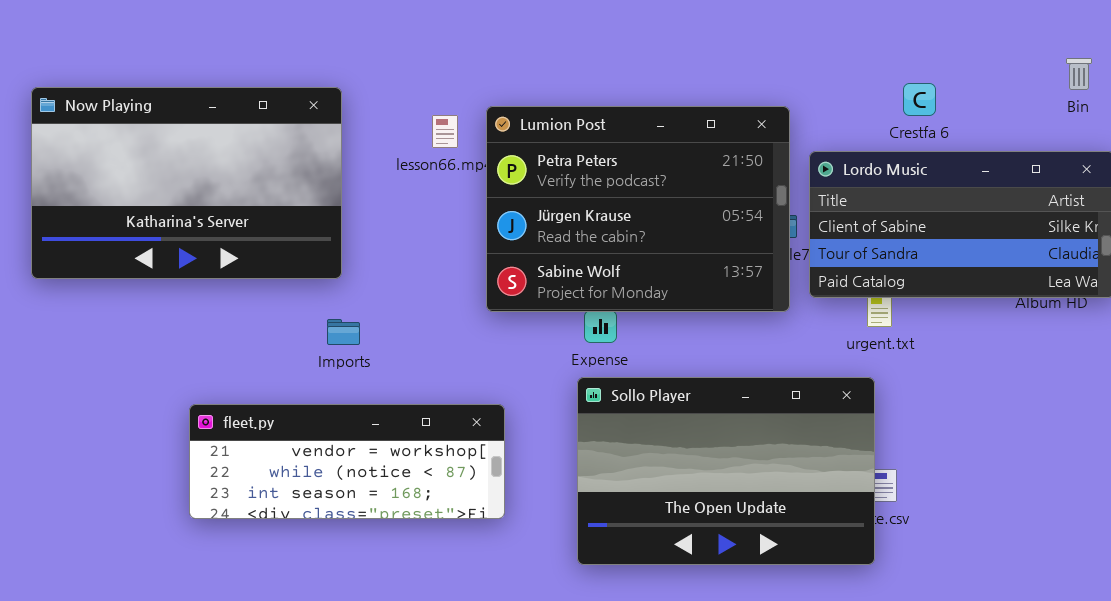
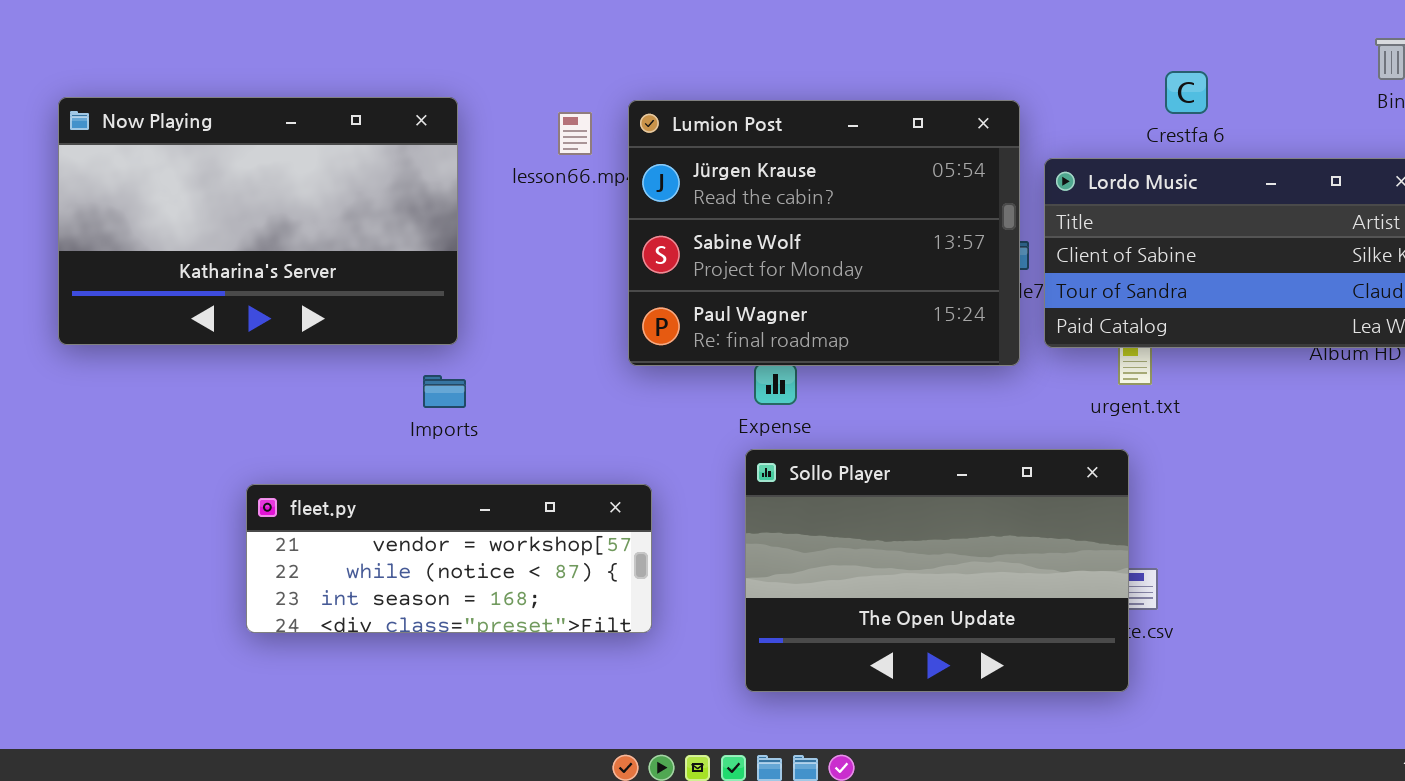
Now Playing: [31,87,342,279] -> [58,97,458,345], moved
Lumion Post: [486,106,790,312] -> [628,100,1020,366], scrolled down 1 row

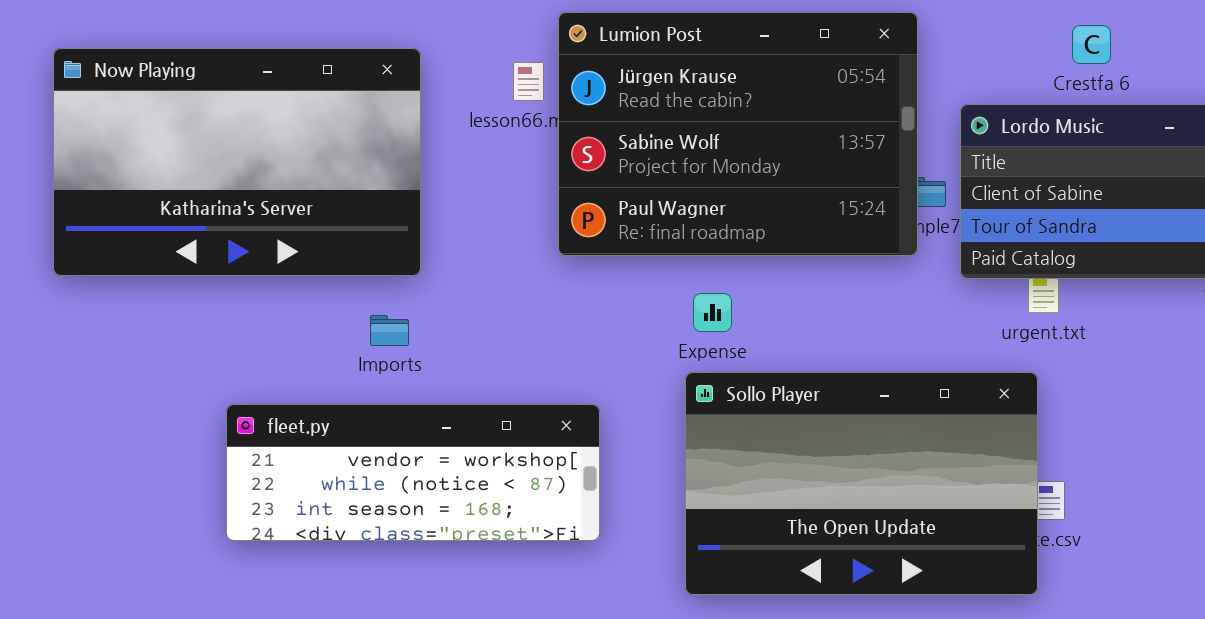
Lumion Post: [628,100,1020,366] -> [558,12,918,256], moved
Imports: [423,375,466,408] -> [370,315,409,346], moved

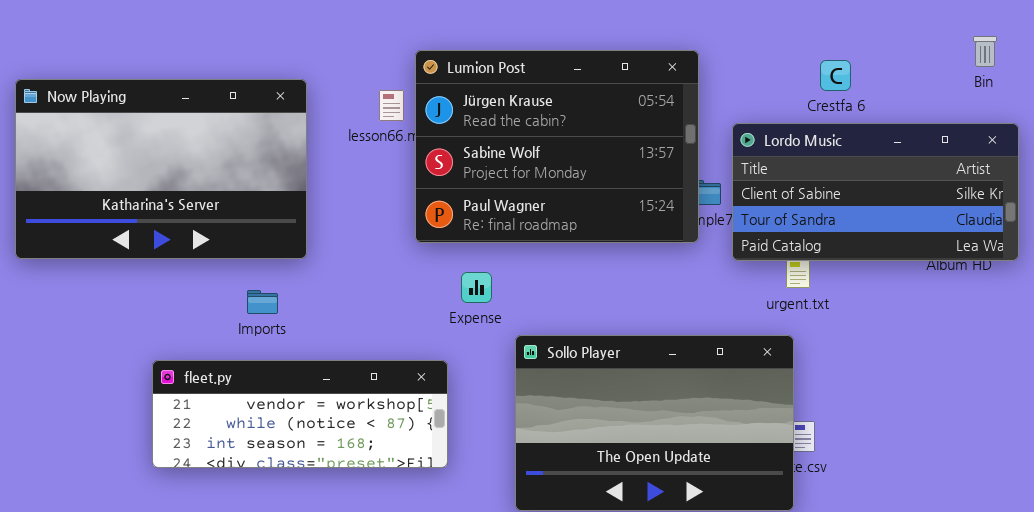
Expense: [693,293,732,332] -> [461,272,492,303], moved
Imports: [370,315,409,346] -> [247,290,278,314], moved

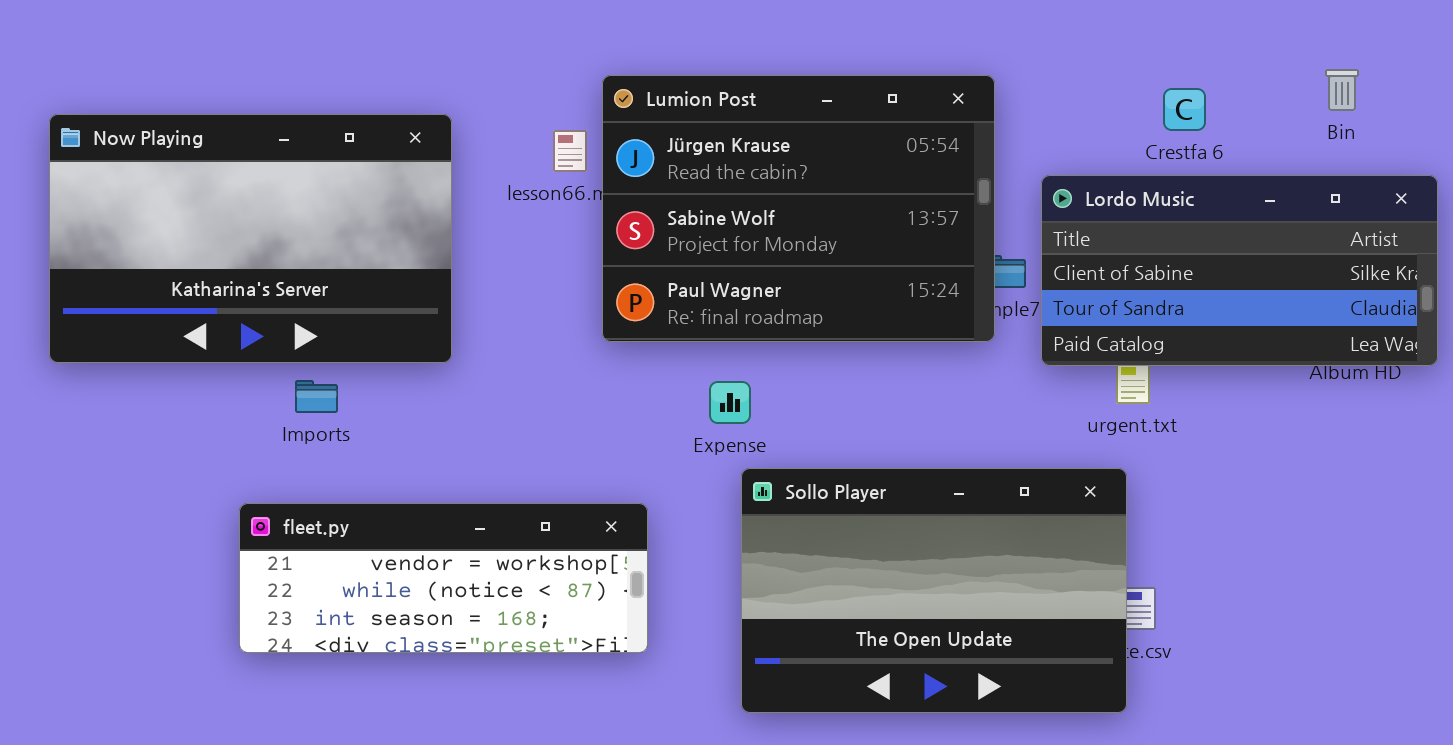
Bin: [973,36,997,67] -> [1325,69,1359,111], moved
Expense: [461,272,492,303] -> [709,381,751,424], moved
Imports: [247,290,278,314] -> [295,380,338,413], moved

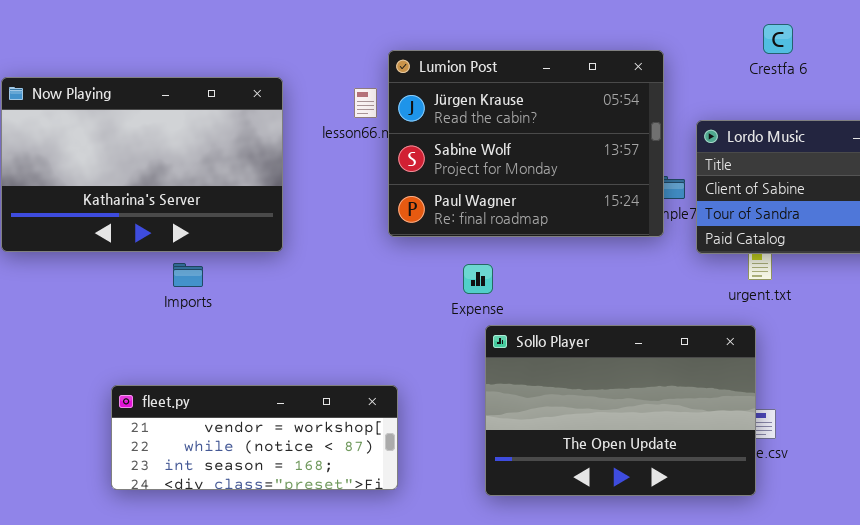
Crestfa 6: [1163,88,1206,131] -> [763,24,793,54], moved
fleet.py: [239,503,648,653] -> [111,385,398,490], moved

